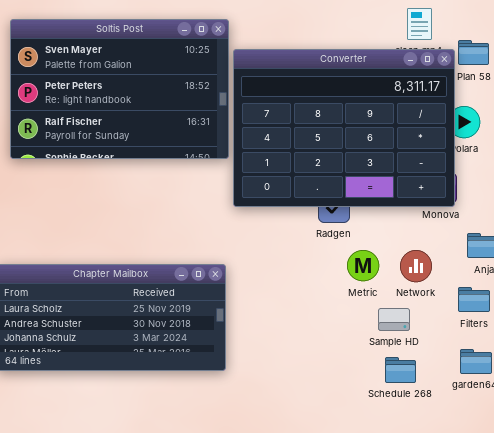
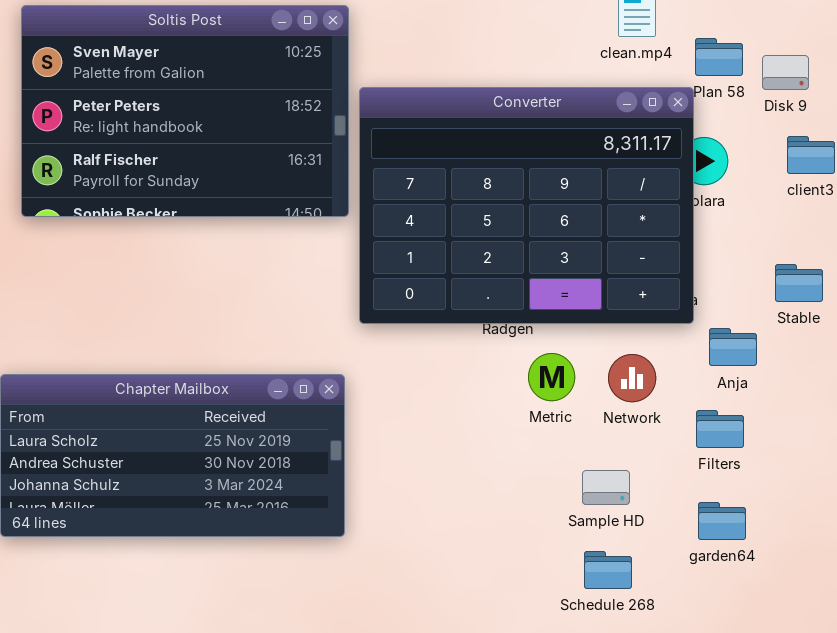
Converter: [233,49,455,207] -> [359,87,694,324], moved
Sample HD: [378,308,410,331] -> [582,470,630,505], moved
Schedule 268: [385,357,416,383] -> [584,551,632,589], moved

